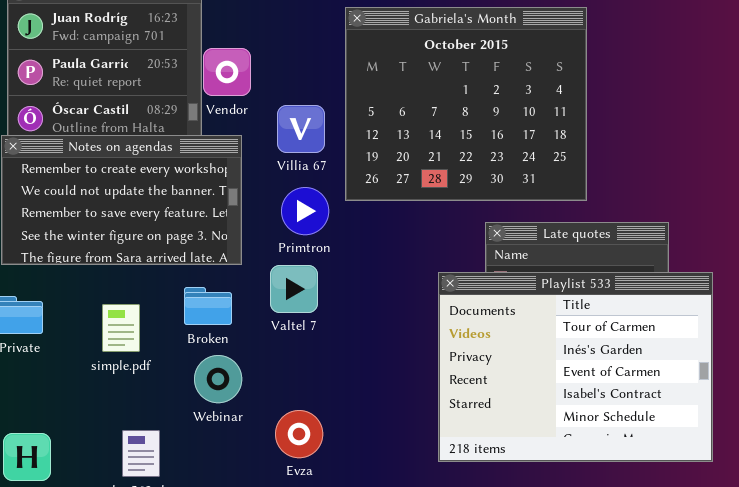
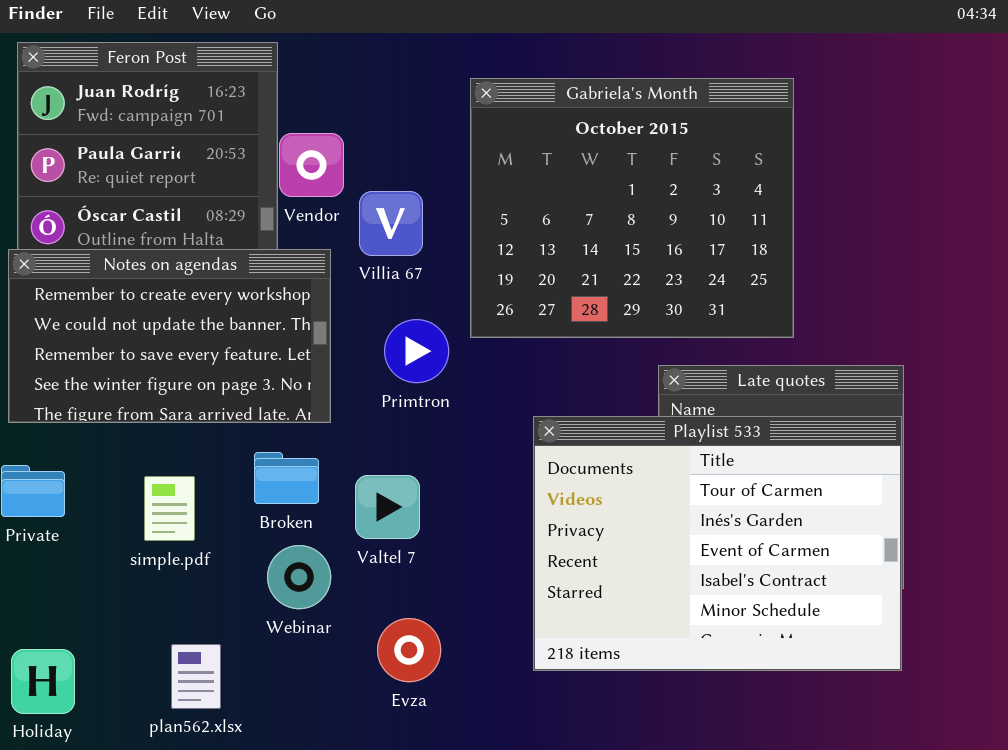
Villia 67: [277,105,325,153] -> [359,191,423,256], moved
Valtel 7: [270,265,318,313] -> [355,475,420,539], moved
Playlist 533: [438,272,713,462] -> [533,416,902,671], moved

